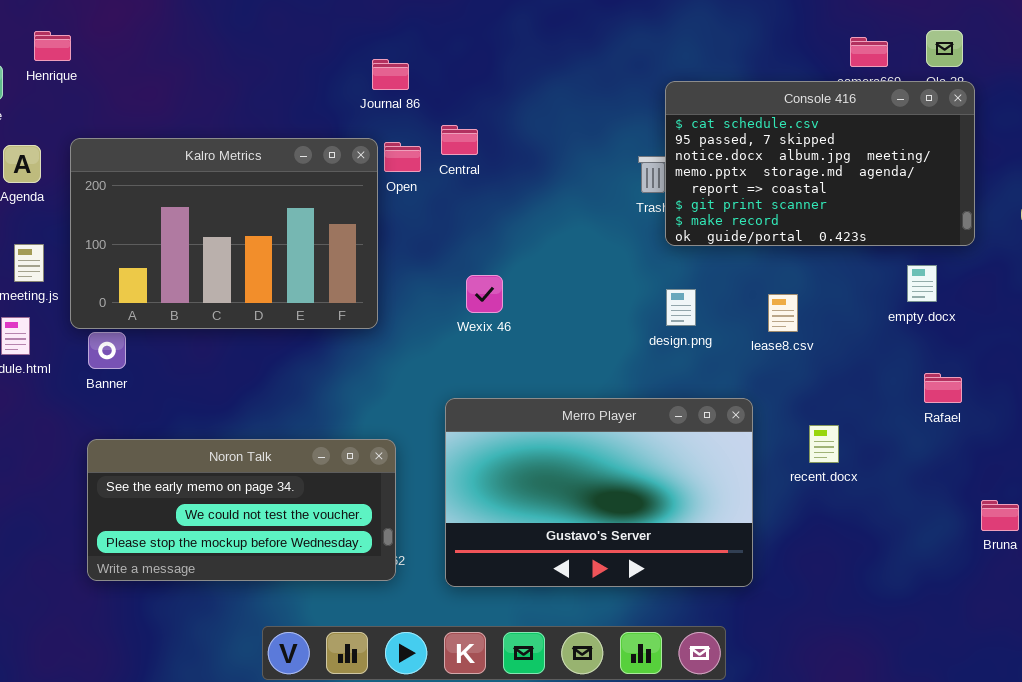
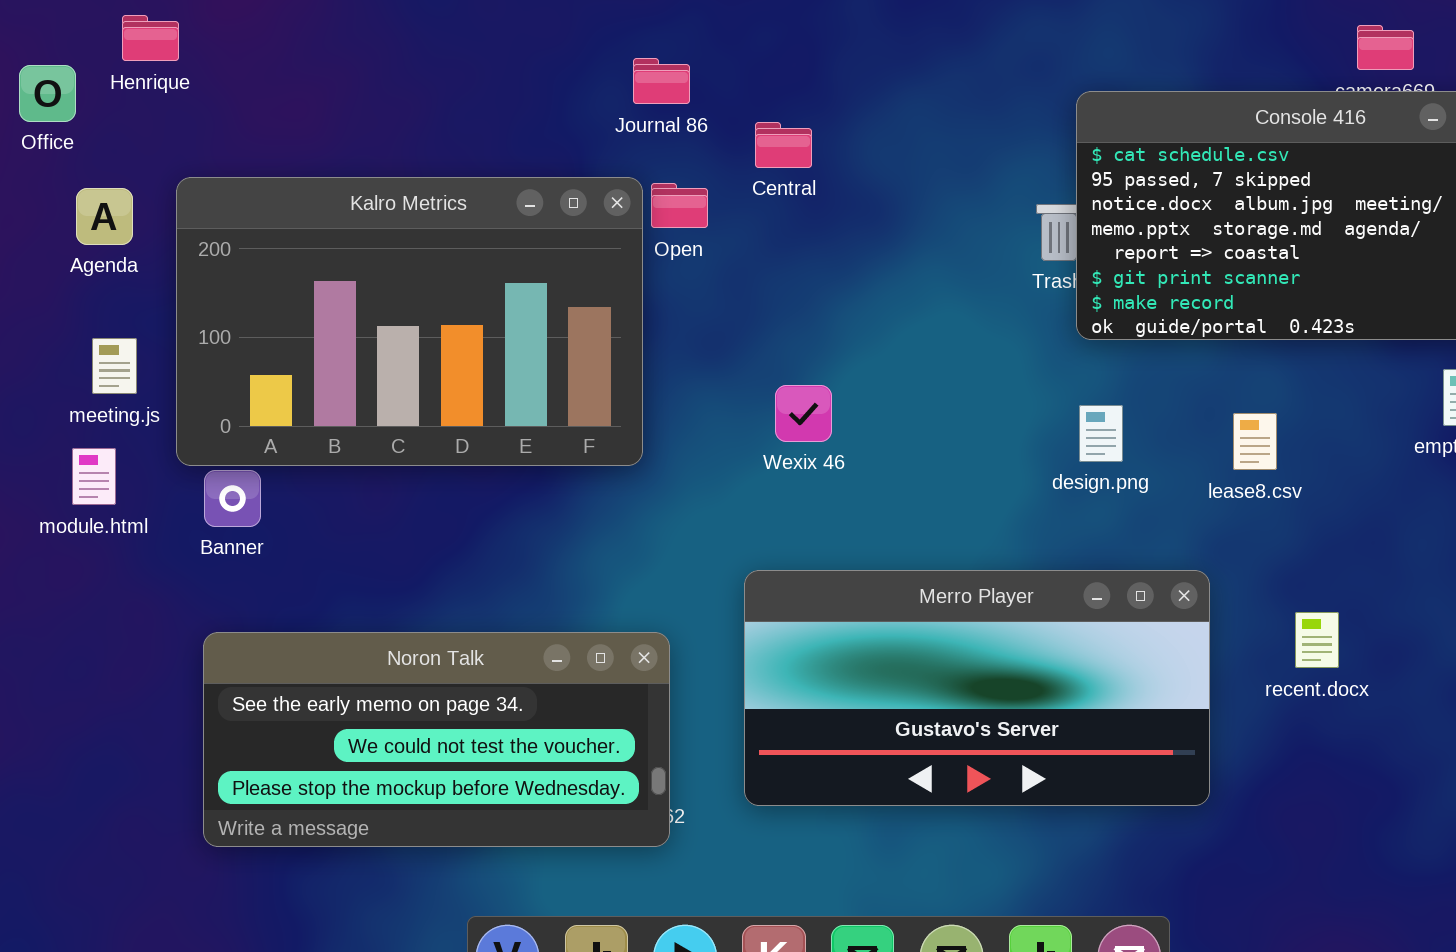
Central: [441,125,478,155] -> [755,122,812,168], moved
Merro Player: [445,398,753,587] -> [744,570,1210,806], resized

